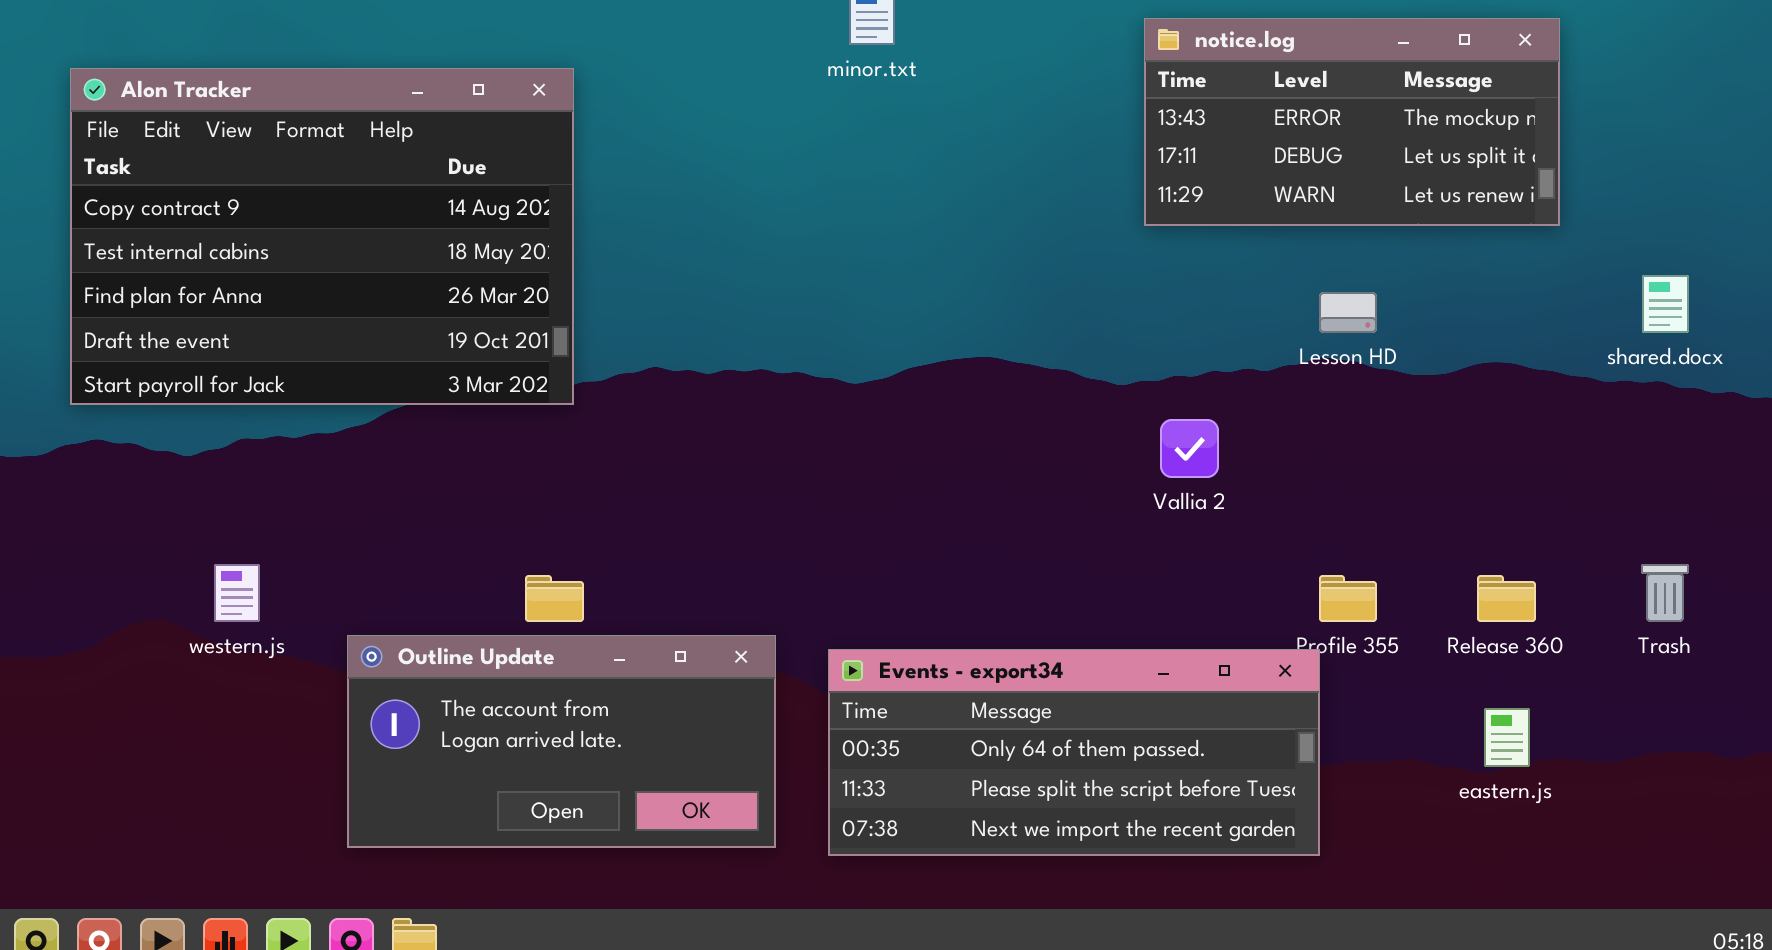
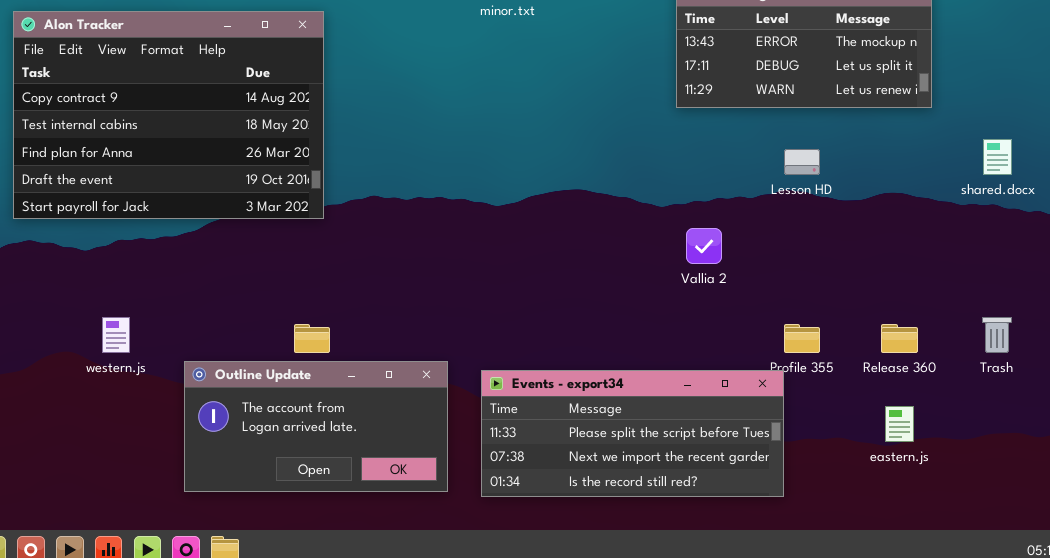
Events - export34: [828,649,1320,856] -> [481,370,784,497], scrolled down 1 row

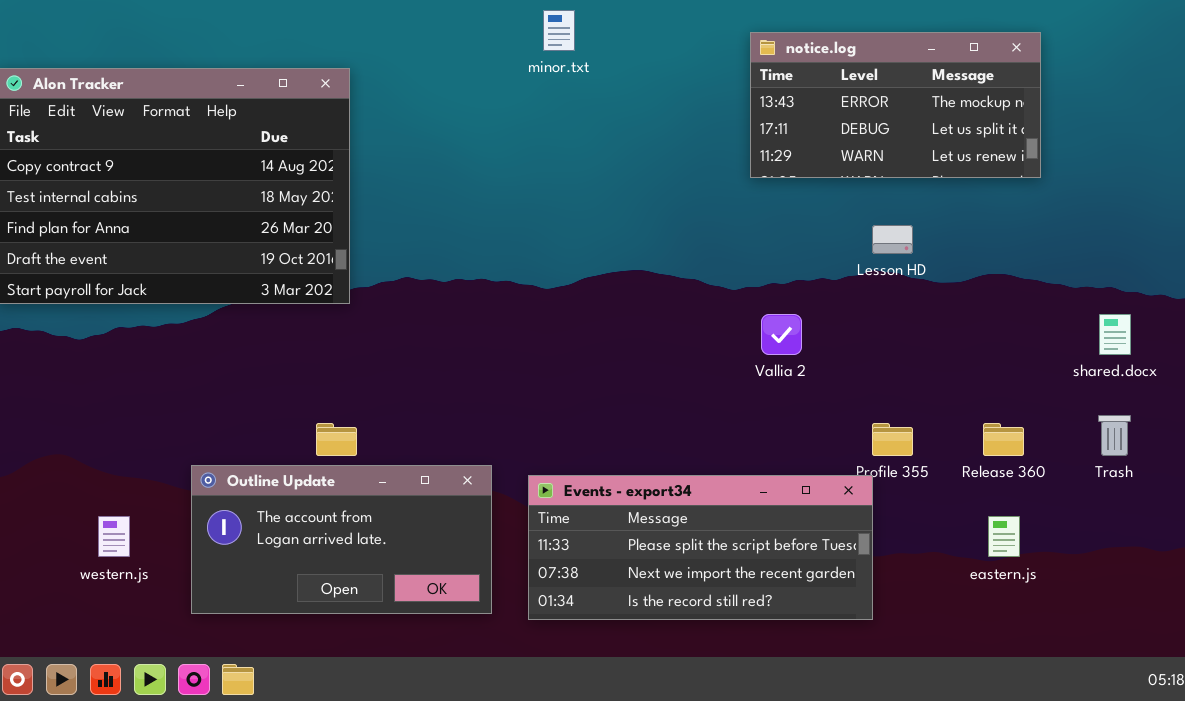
shared.docx: [983,139,1012,175] -> [1099,314,1131,355], moved
western.js: [102,317,130,353] -> [98,516,130,557], moved

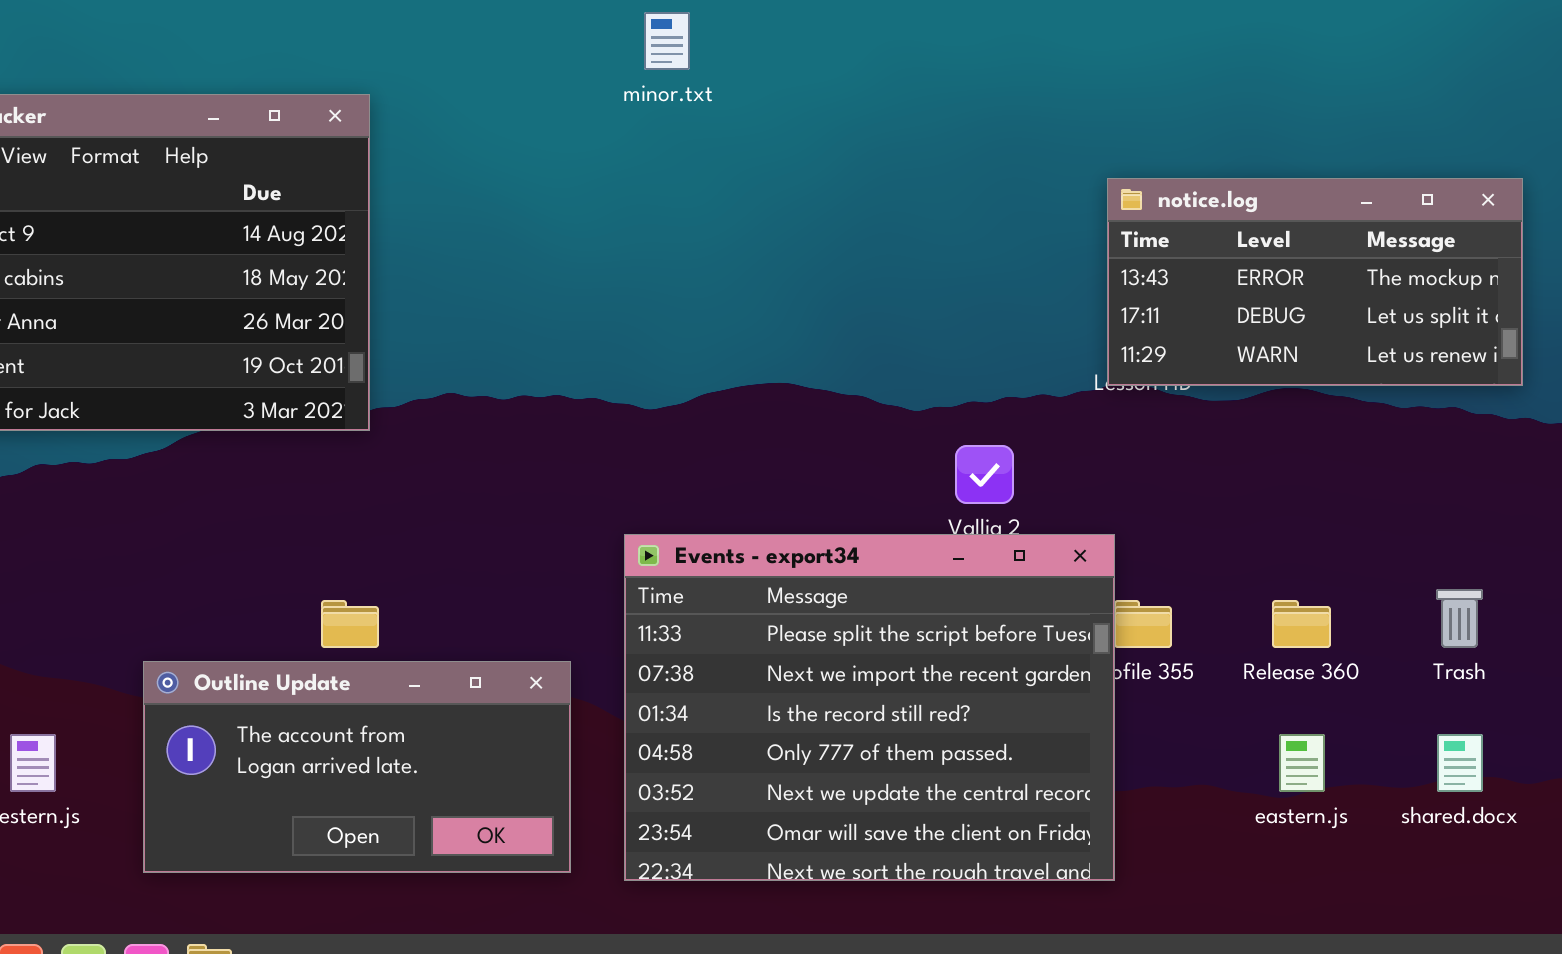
notice.log: [750,32,1041,178] -> [1107,178,1523,386], moved
shared.docx: [1099,314,1131,355] -> [1437,734,1483,792], moved
Events - export34: [528,475,873,620] -> [624,534,1115,881], resized

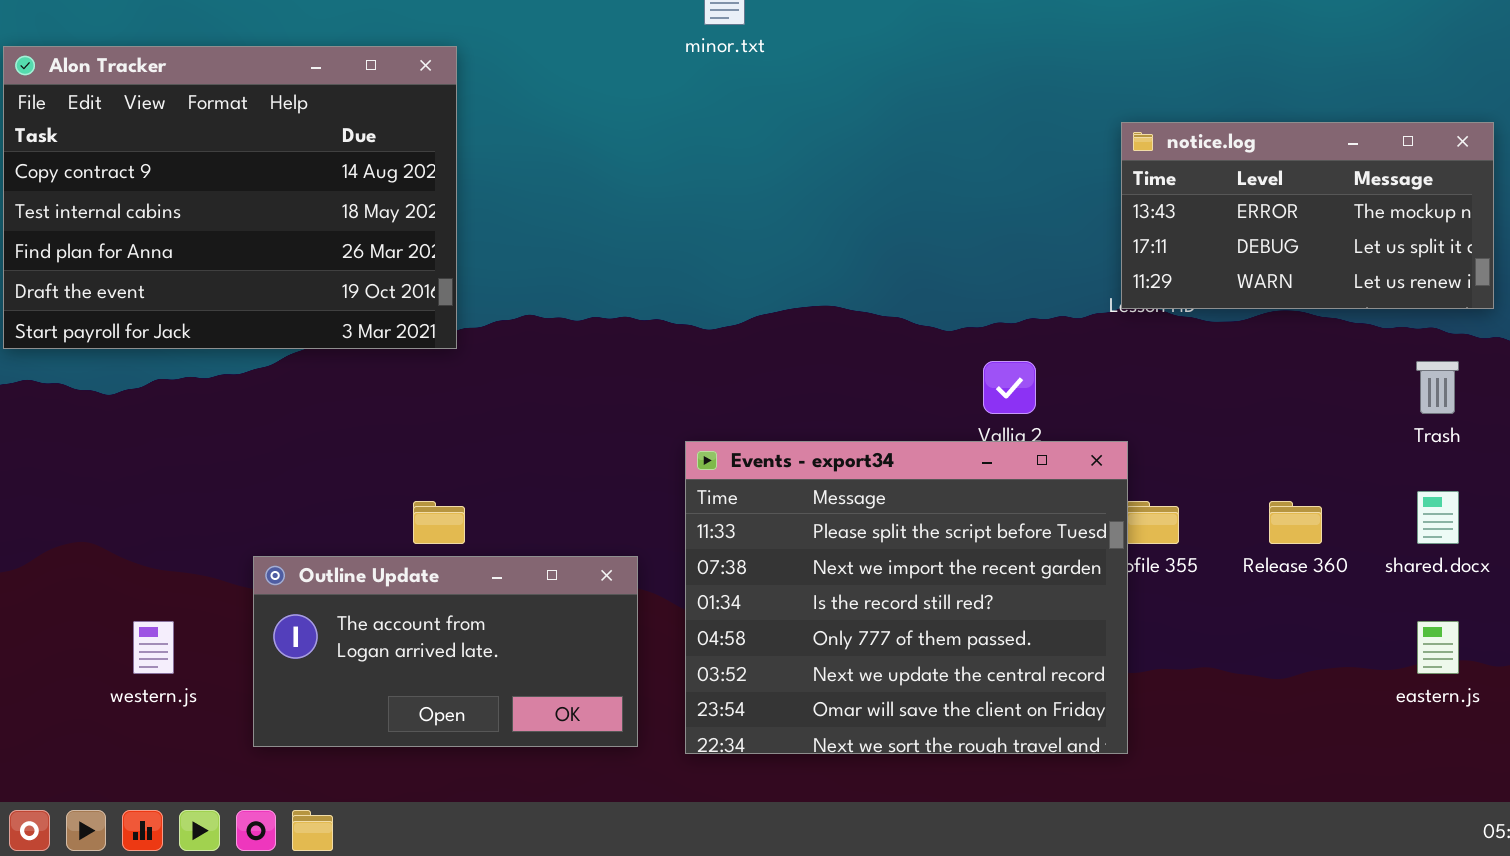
Trash: [1436,589,1483,648] -> [1416,361,1459,414], moved
eastern.js: [1279,734,1325,792] -> [1417,621,1459,674], moved
shared.docx: [1437,734,1483,792] -> [1417,491,1459,544], moved

